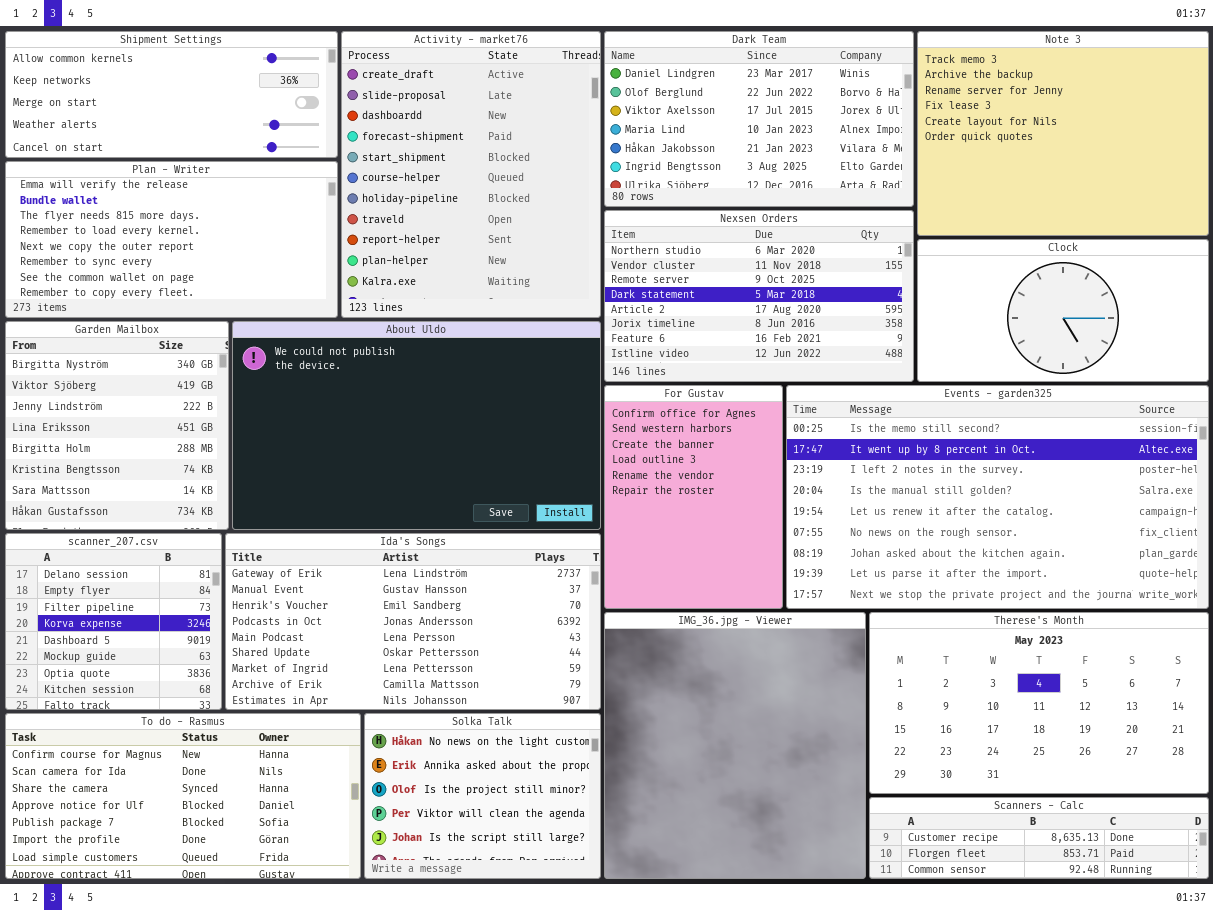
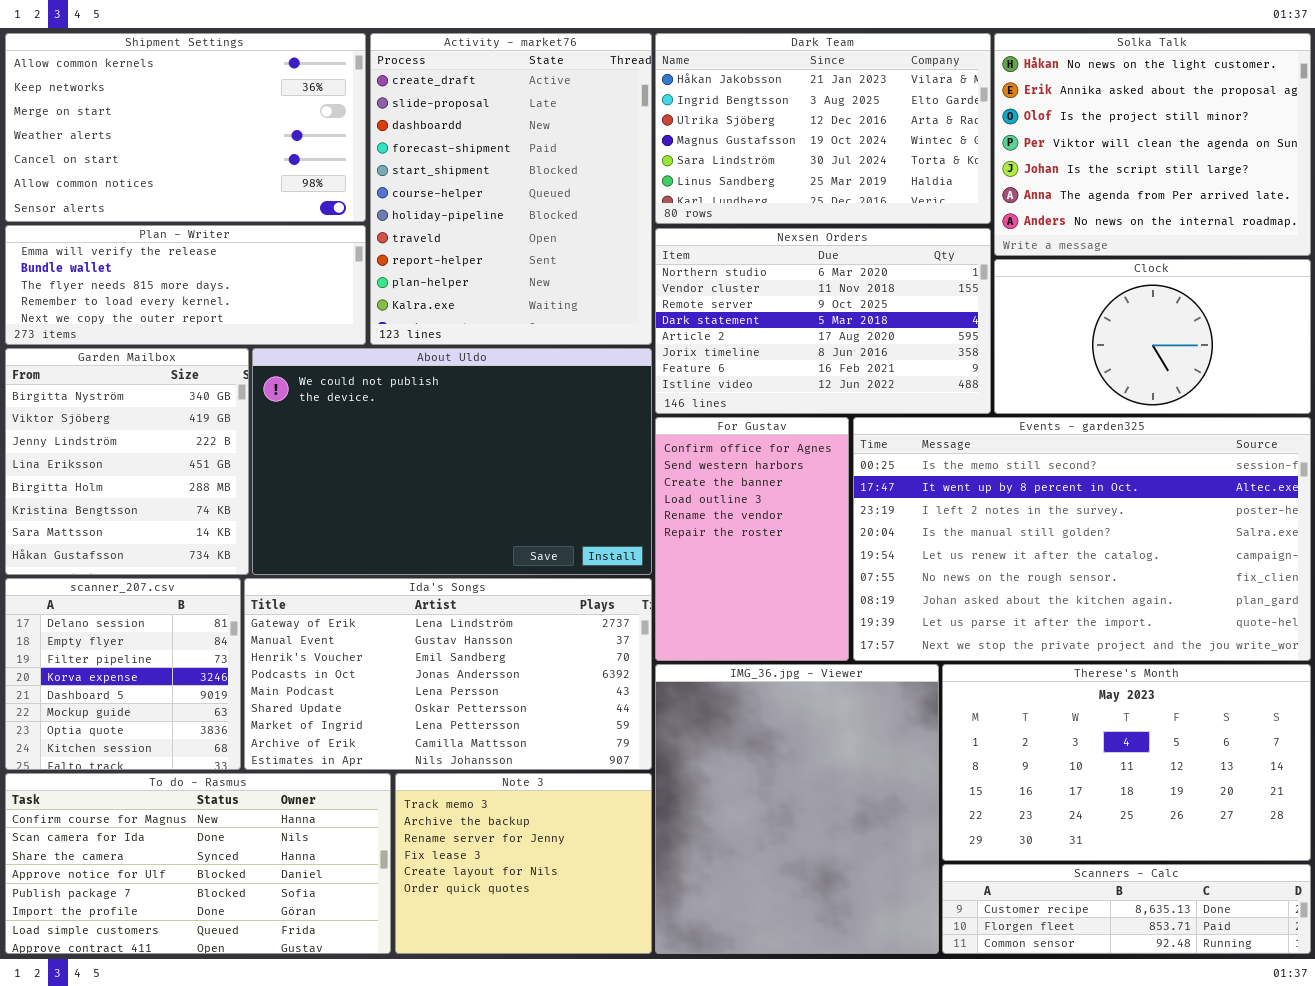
Shipment Settings: [5,31,338,158] -> [5,33,366,222], resized
Dark Team: [604,31,914,207] -> [655,33,991,224], scrolled down 4 rows
Note 3: [917,31,1209,236] -> [395,773,652,954], moved, resized
Plan - Writer: [5,161,338,318] -> [5,225,366,345], resized
Solka Talk: [364,713,601,879] -> [994,33,1311,256], moved, resized

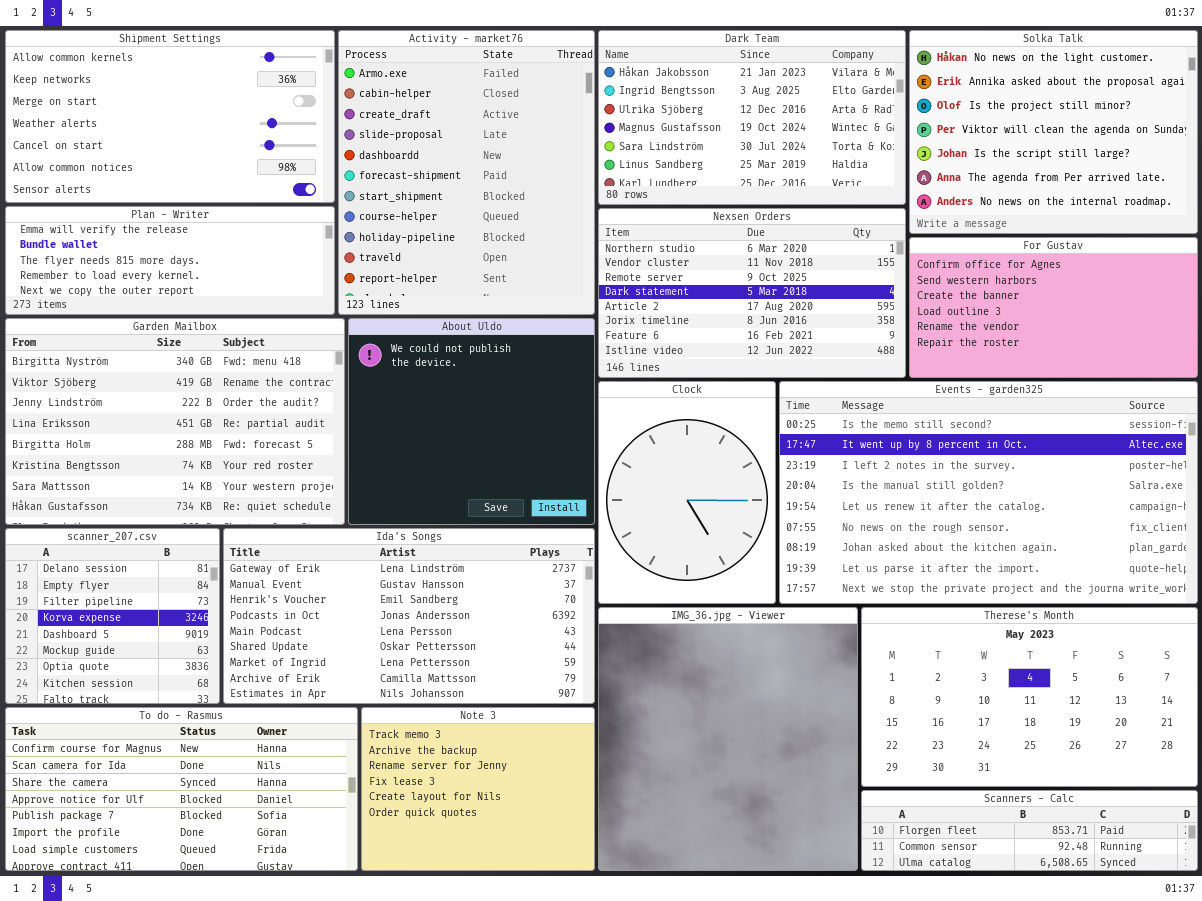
Activity - market76: [370,33,652,345] -> [338,30,595,315], scrolled up 2 rows
Clock: [994,259,1311,414] -> [598,381,776,604], moved, resized
Garden Mailbox: [5,348,249,575] -> [5,318,345,525], resized
About Uldo: [252,348,652,575] -> [348,318,595,525], resized
For Gustav: [655,417,849,661] -> [909,237,1198,378], moved, resized
Scanners - Calc: [942,864,1311,954] -> [861,790,1198,871], scrolled down 1 row

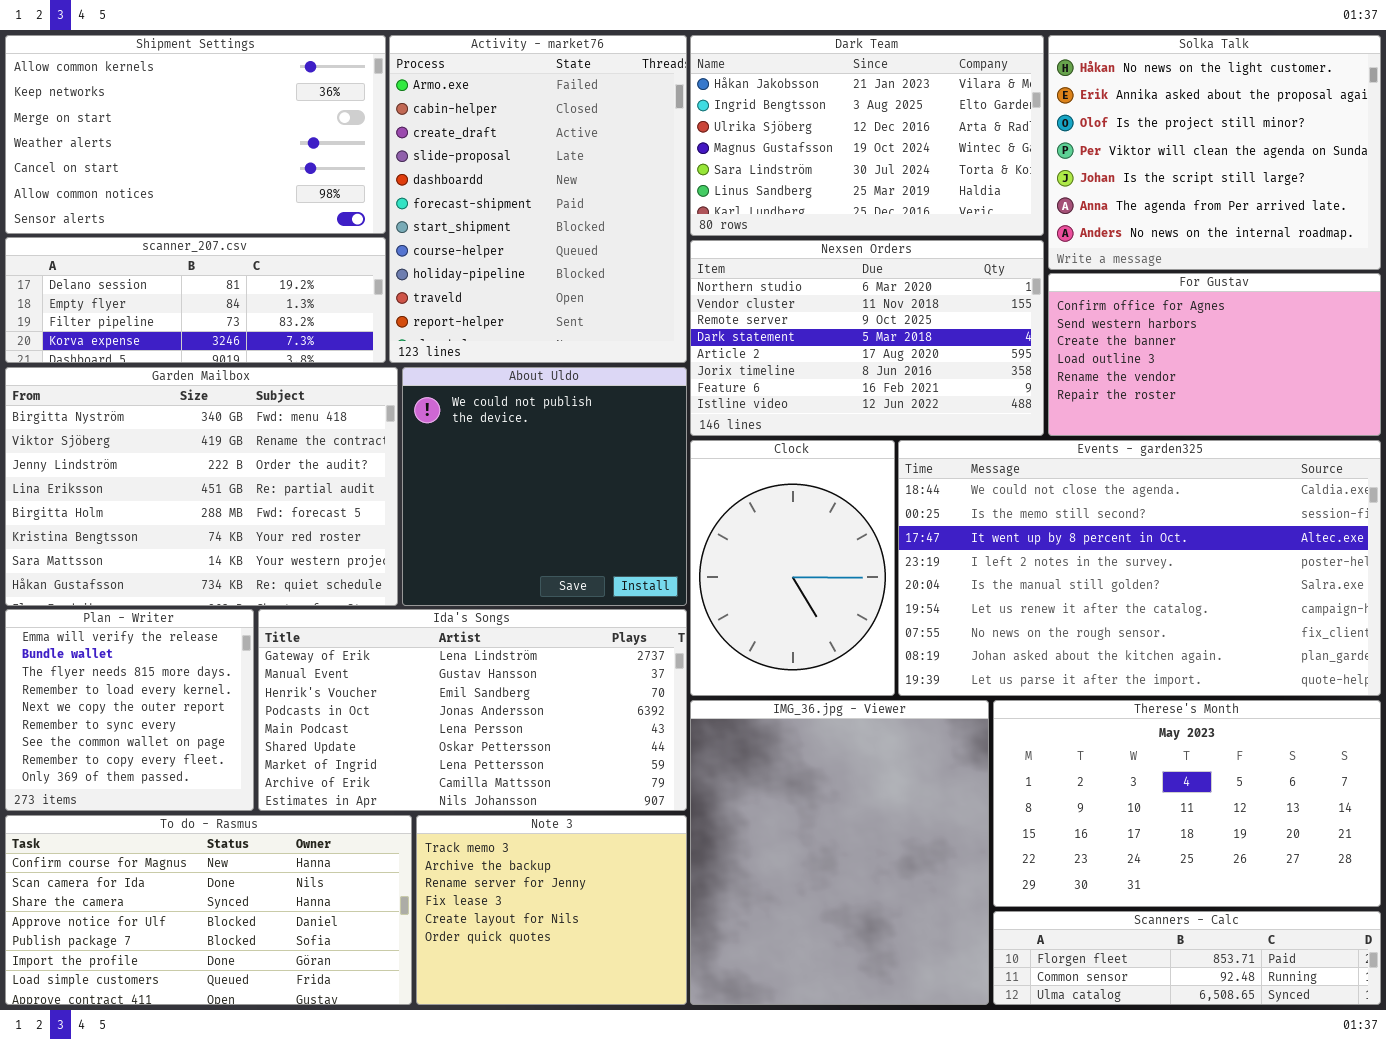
Plan - Writer: [5,206,335,315] -> [5,609,254,811], moved, resized
Events - garden325: [779,381,1198,604] -> [898,440,1381,696], scrolled up 1 row
scanner_207.csv: [5,528,220,704] -> [5,237,386,363], moved, resized

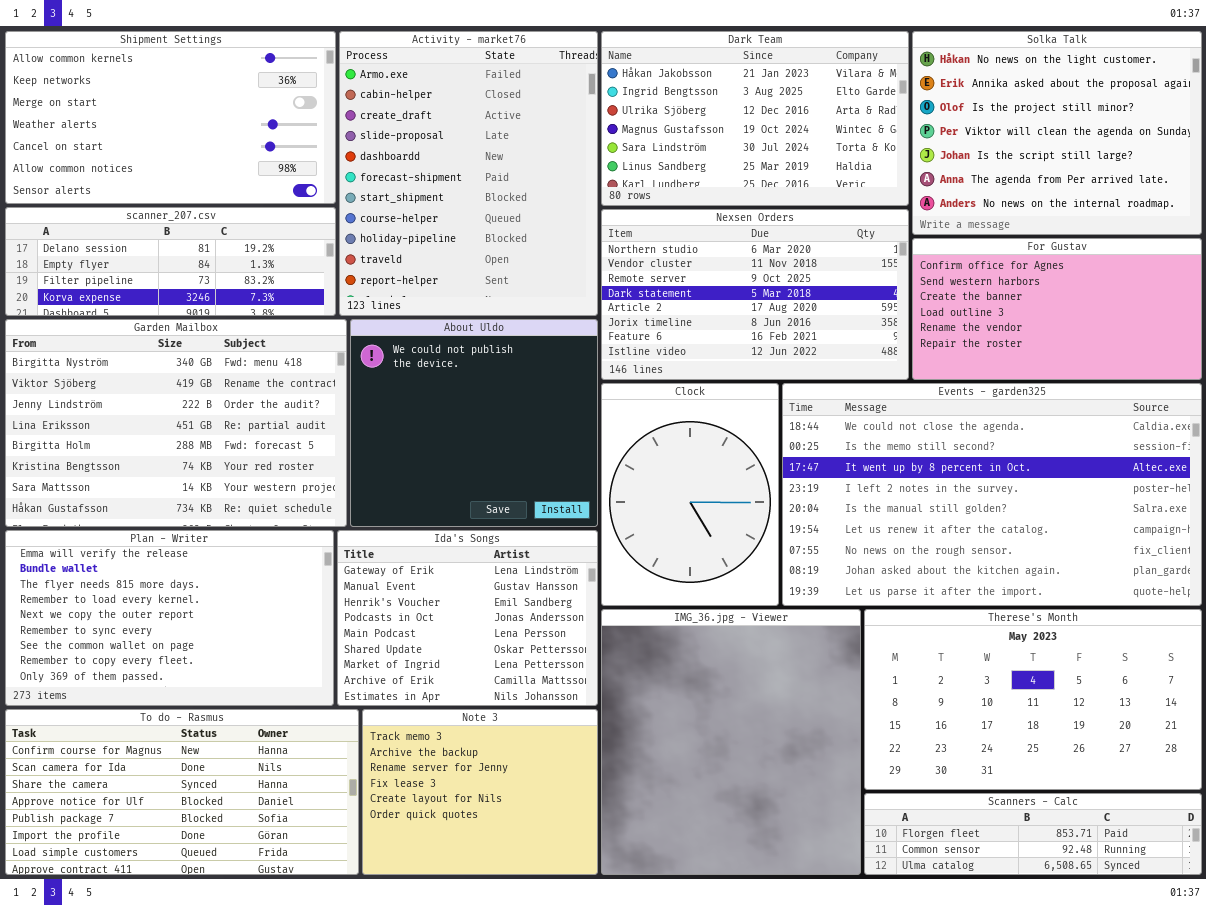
Plan - Writer: [5,609,254,811] -> [5,530,334,706], resized
Ida's Songs: [258,609,687,811] -> [337,530,598,706], resized

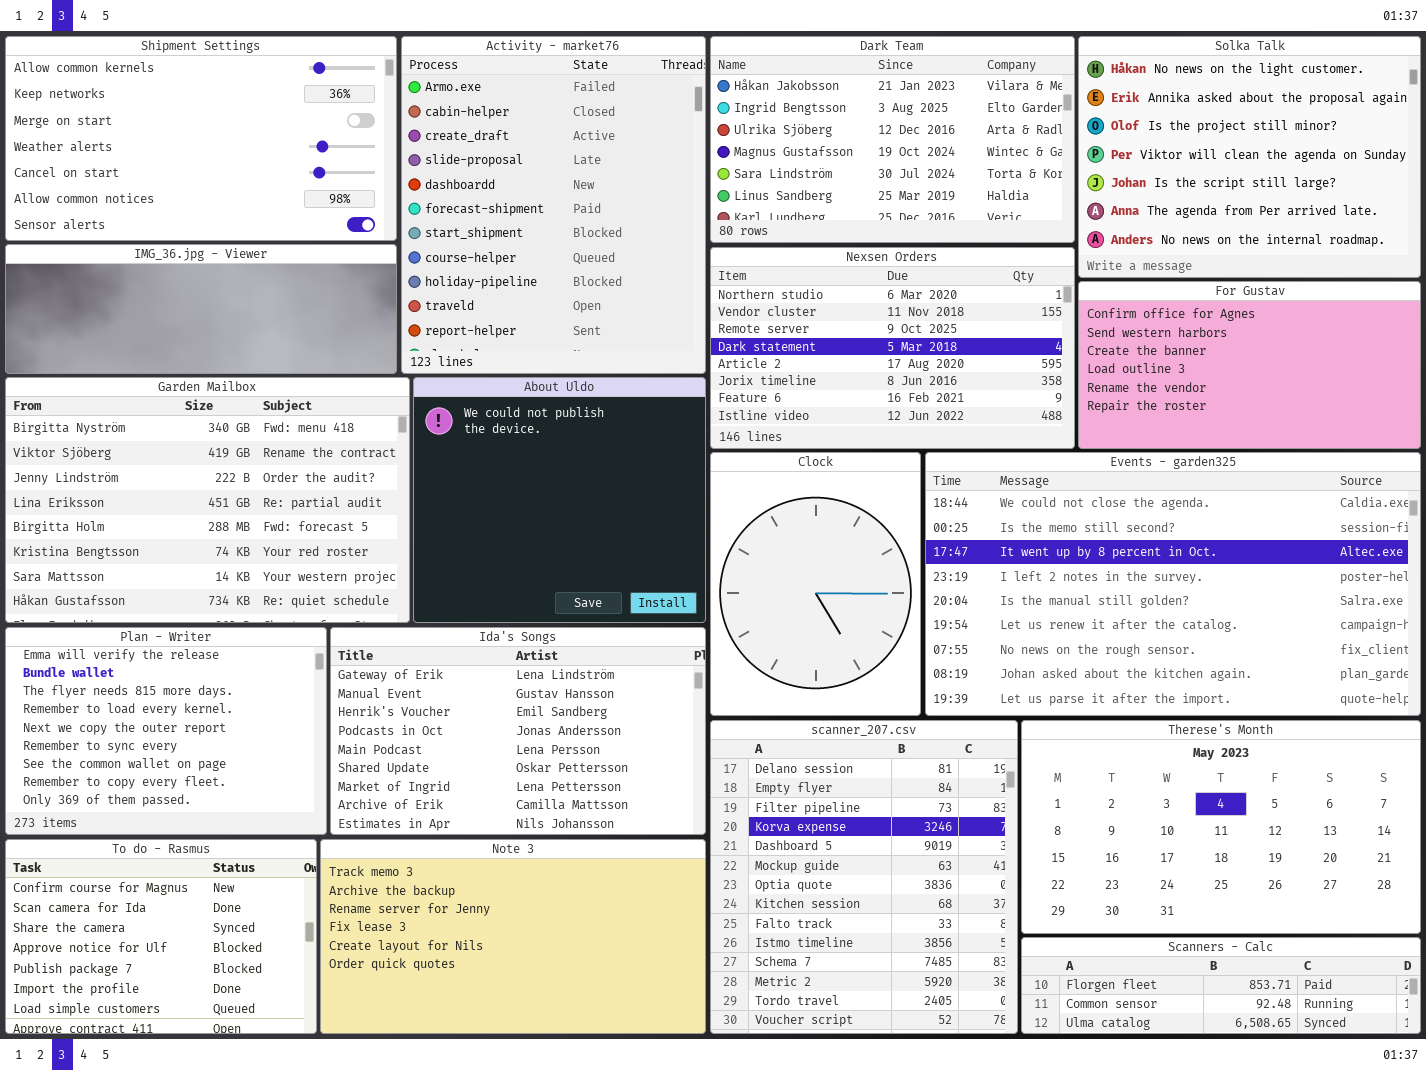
scanner_207.csv: [5,207,336,316] -> [710,720,1018,1034], moved, resized
Plan - Writer: [5,530,334,706] -> [5,627,327,835], resized
Ida's Songs: [337,530,598,706] -> [330,627,706,835], resized
IMG_36.jpg - Viewer: [601,609,861,875] -> [5,244,397,374], moved, resized
To do - Rasmus: [5,709,359,875] -> [5,839,317,1034], resized
Note 3: [362,709,598,875] -> [320,839,706,1034], resized

